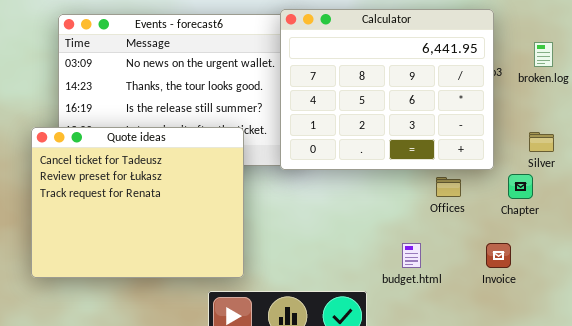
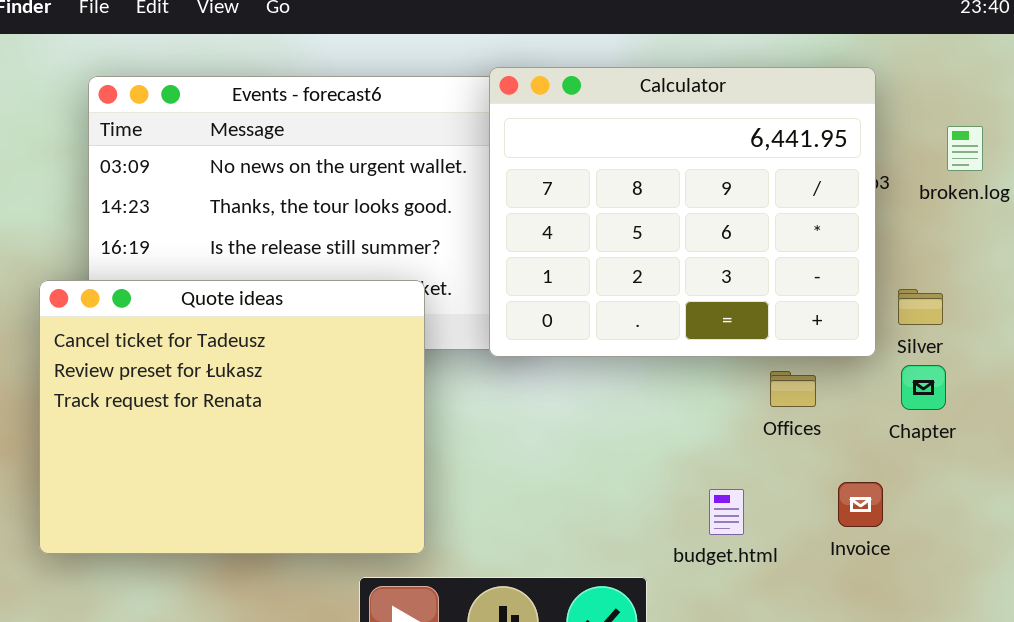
Silver: [529,132,554,152] -> [898,289,943,325], moved
Invoice: [486,243,511,268] -> [838,482,883,527], moved

